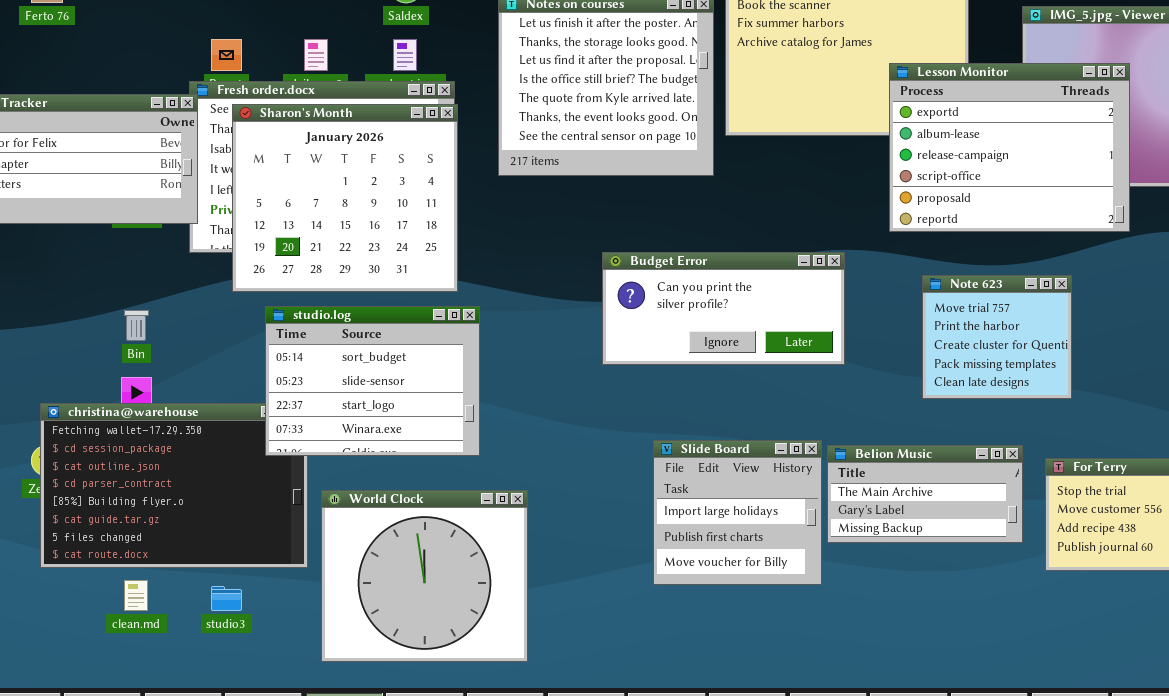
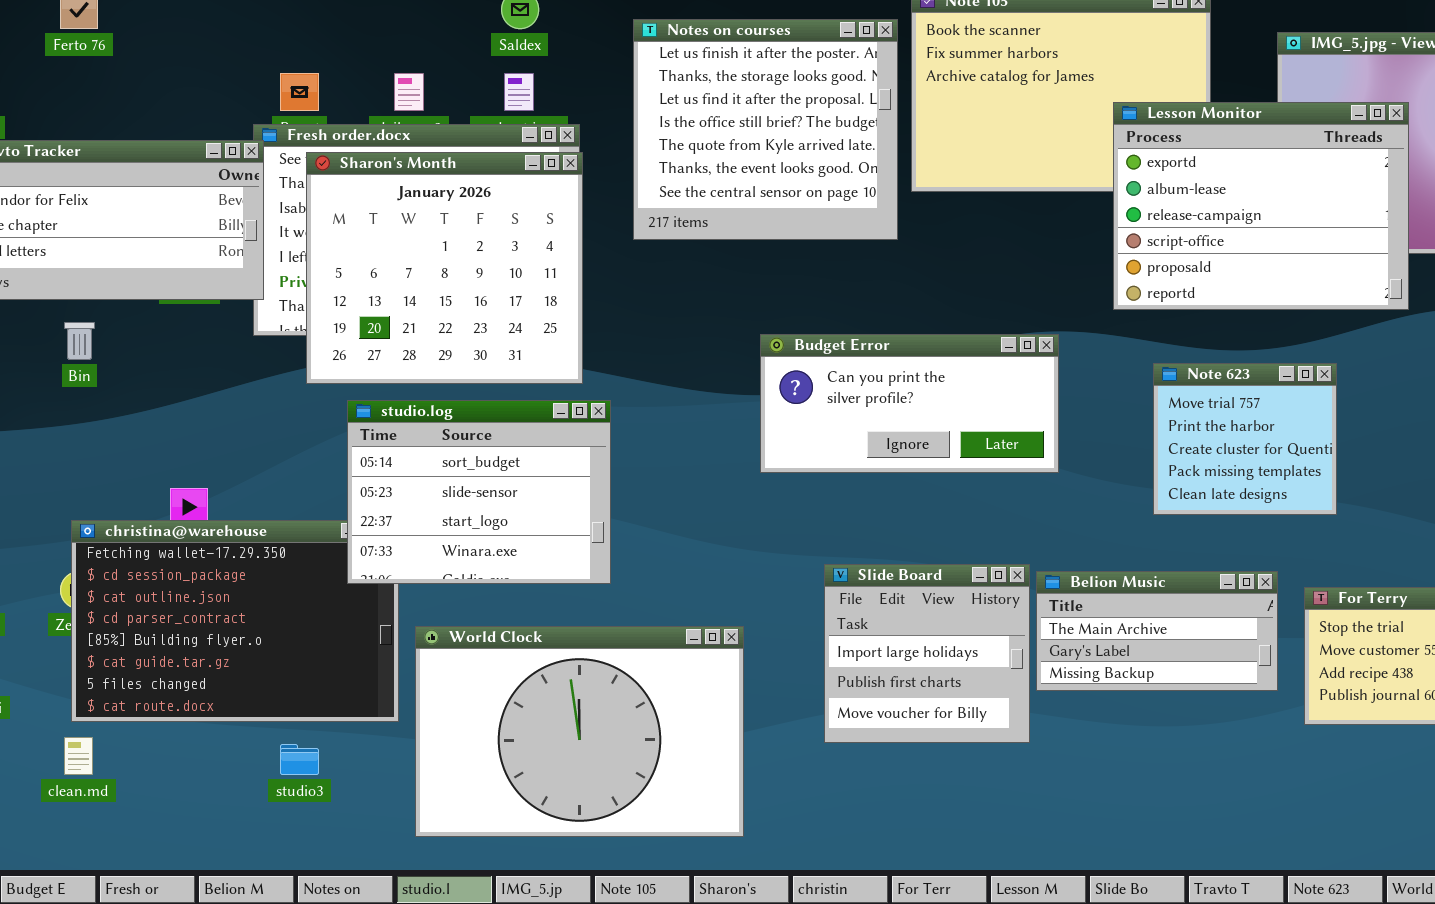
Bin: [124,310,149,341] -> [64,322,95,360], moved
World Clock: [321,490,528,662] -> [415,626,744,837], resized
clean.md: [124,580,148,611] -> [64,737,93,775], moved

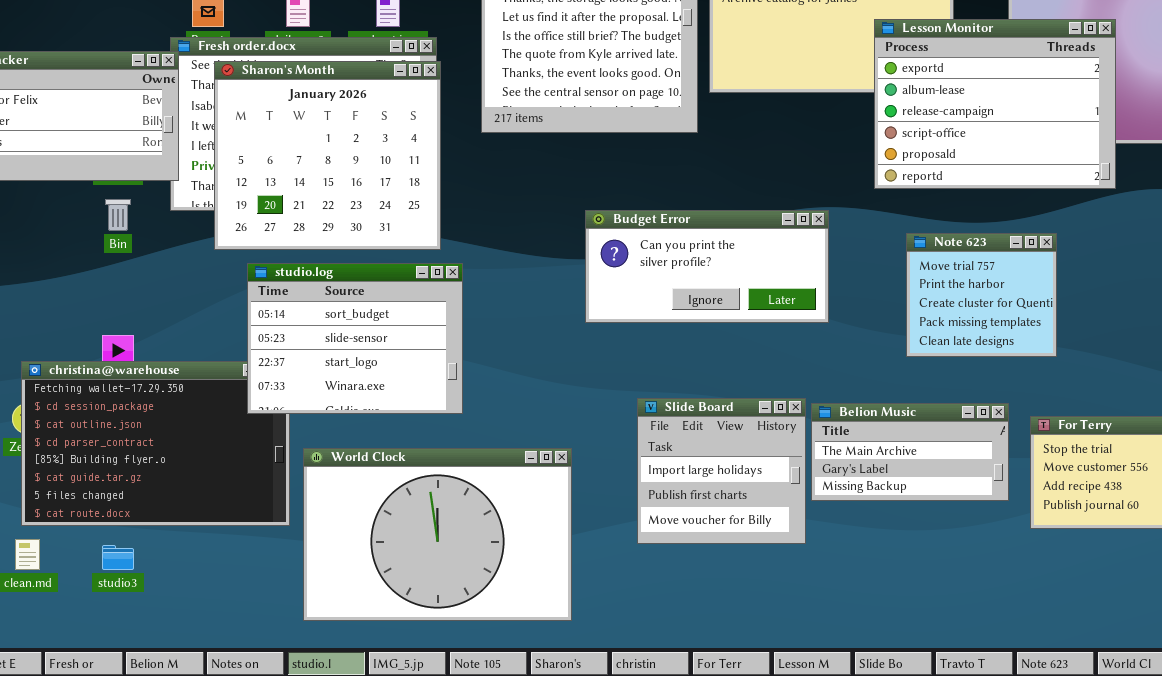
Bin: [64,322,95,360] -> [105,199,131,231], moved
studio3: [280,744,319,775] -> [102,545,134,570], moved

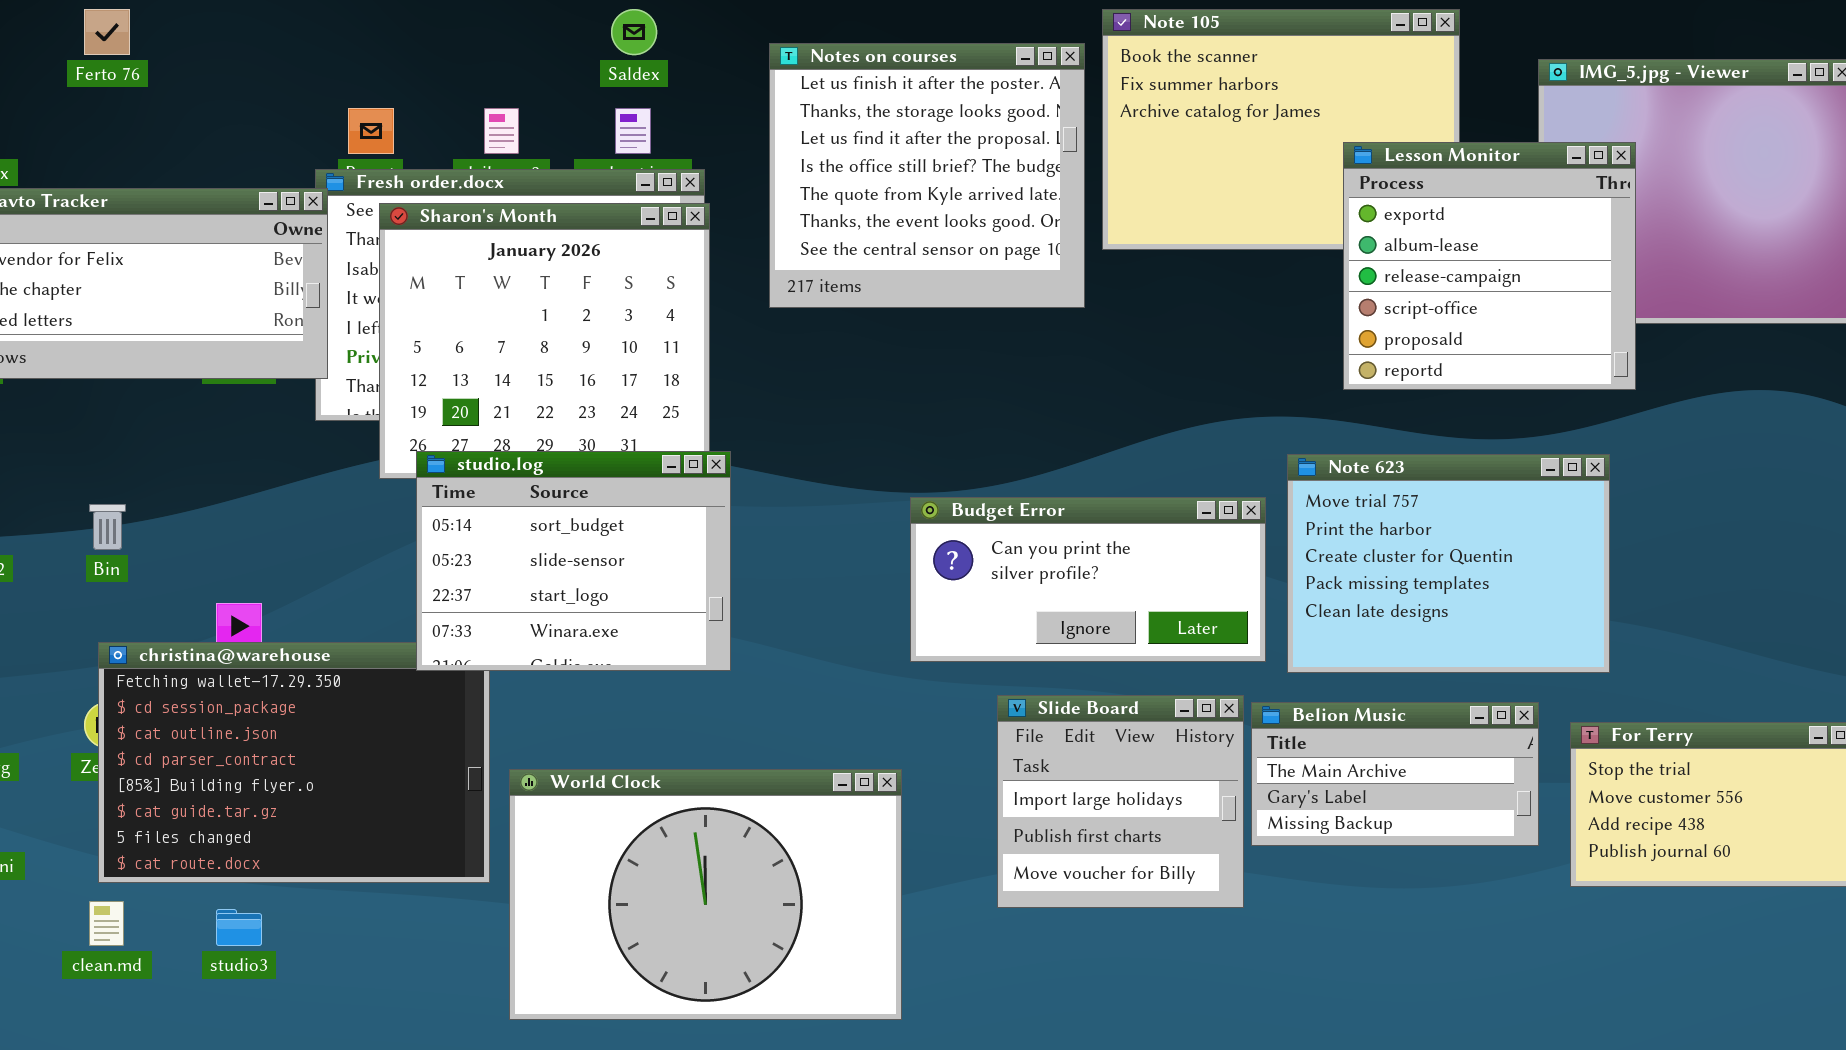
Lesson Monitor: [874,19,1116,189] -> [1343,142,1636,390], resized
Bin: [105,199,131,231] -> [89,504,126,550], moved
Budget Error: [585,210,829,323] -> [910,497,1266,662], moved
Note 623: [906,233,1057,357] -> [1287,454,1610,673], resized
studio.log: [247,263,463,414] -> [416,451,731,671], moved

